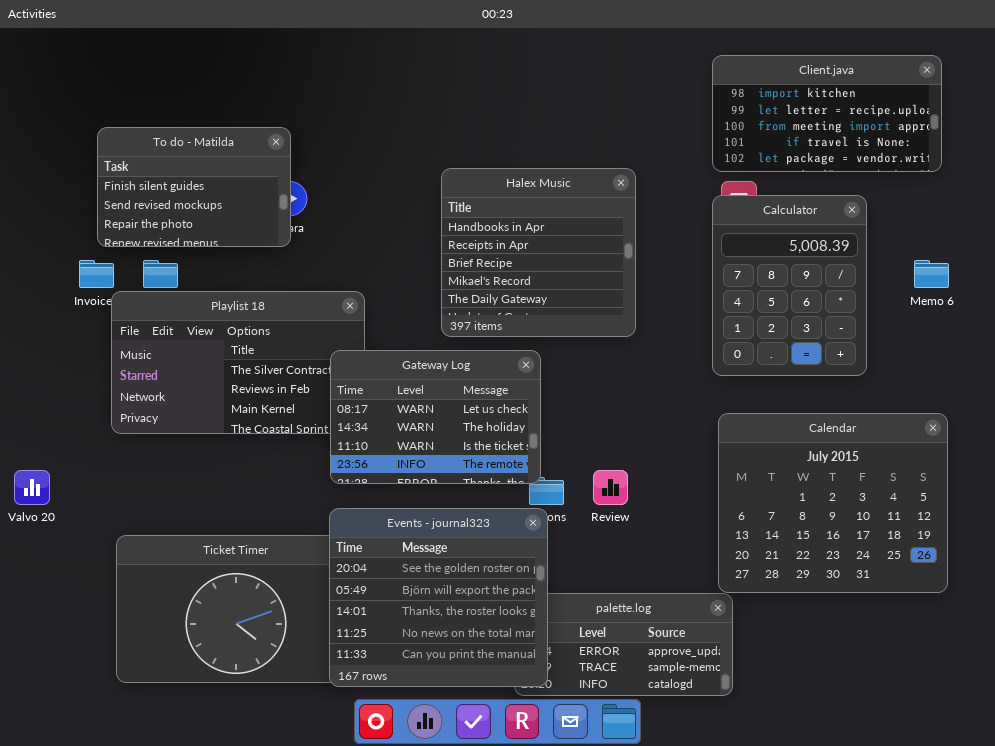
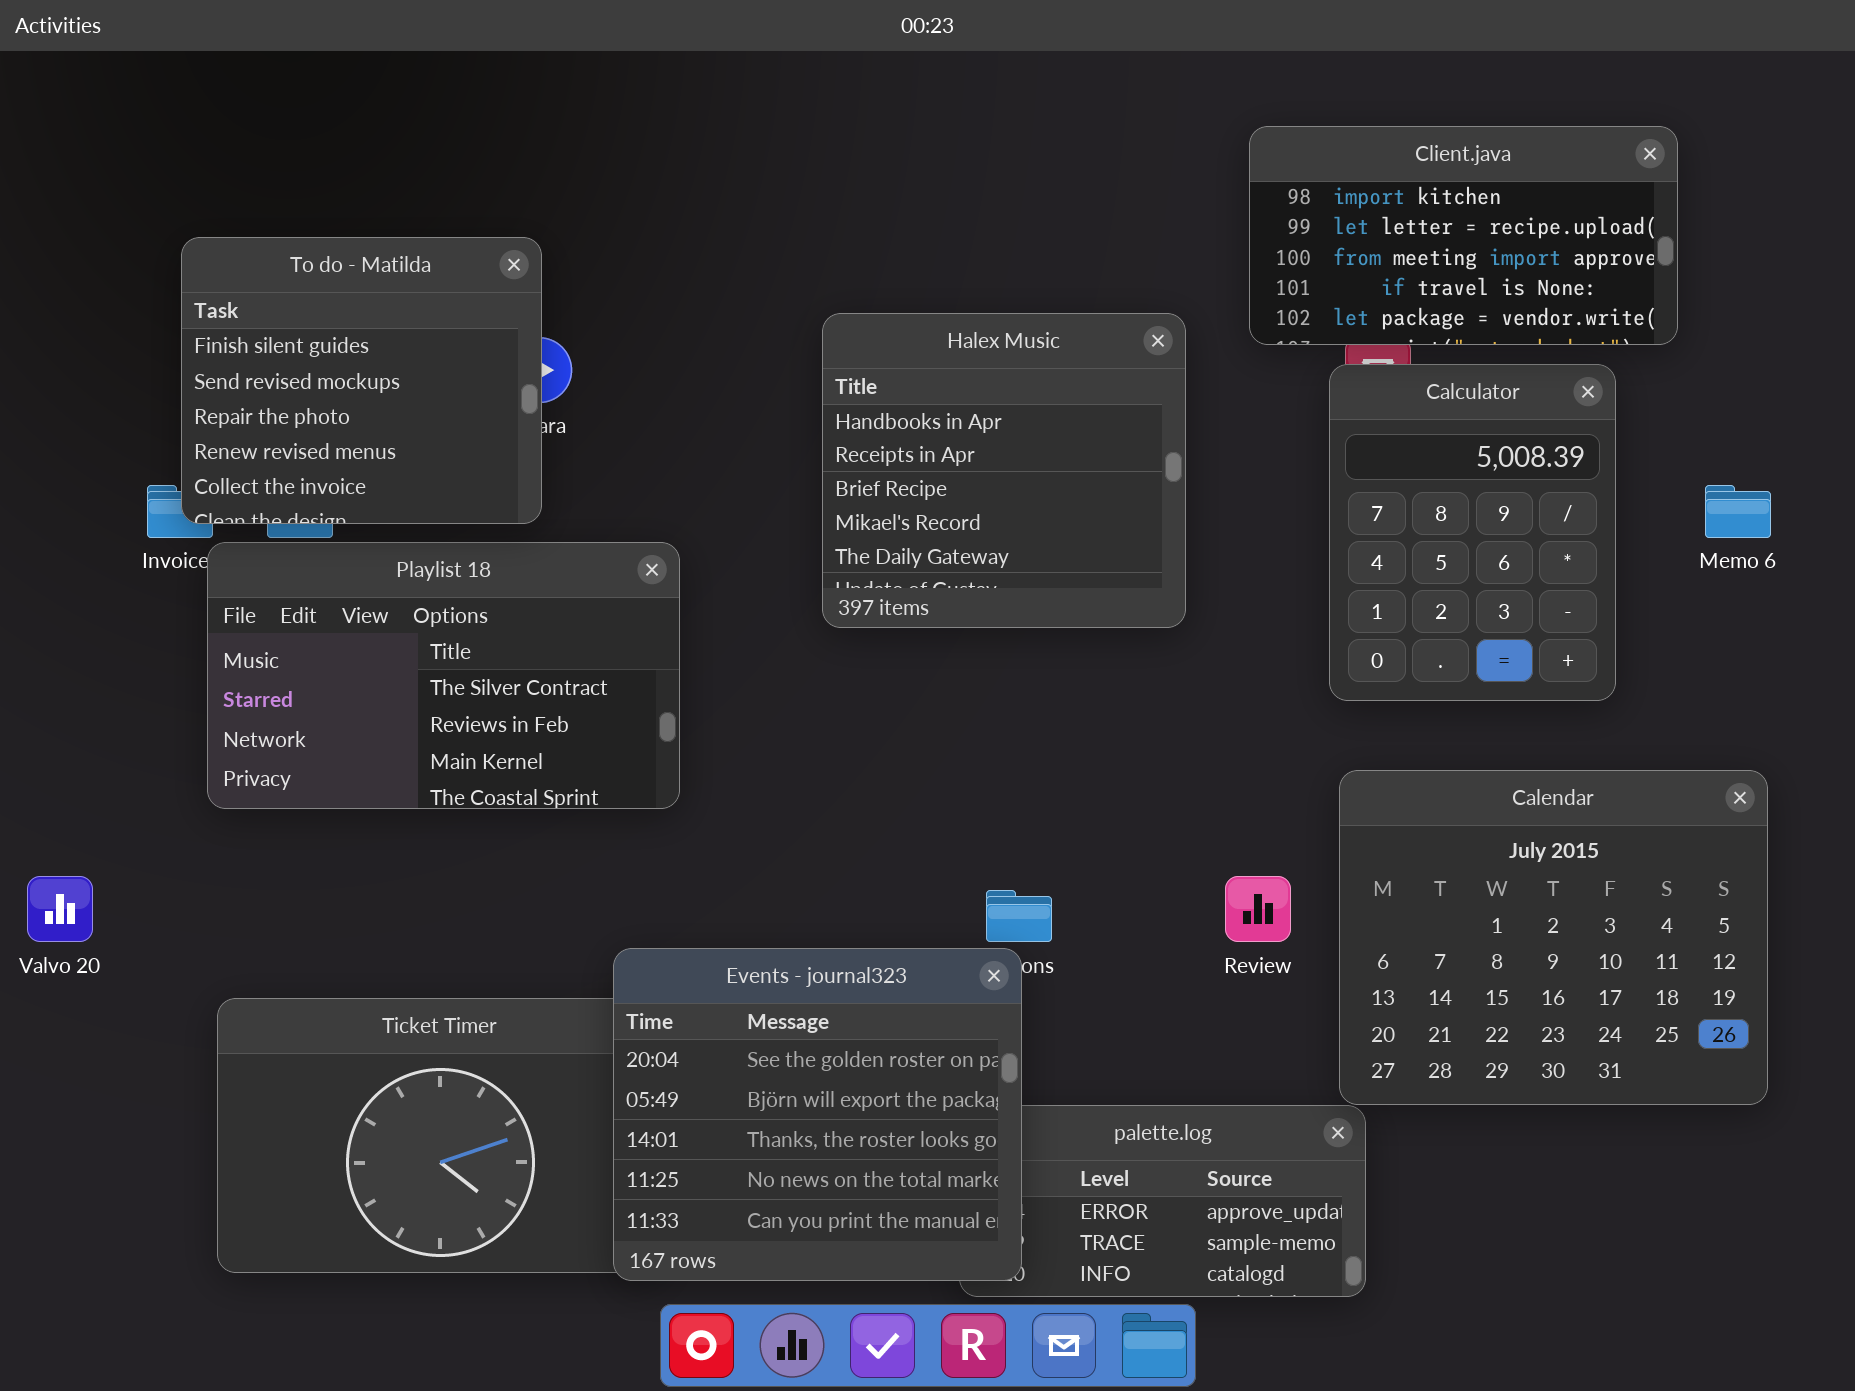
Client.java: [712,55,942,172] -> [1249,126,1678,345], moved
To do - Matilda: [97,127,291,247] -> [181,237,542,524], resized
Gateway Log: [330,350,541,484] -> none, closed
Review: [593,470,628,505] -> [1225,876,1291,942], moved

